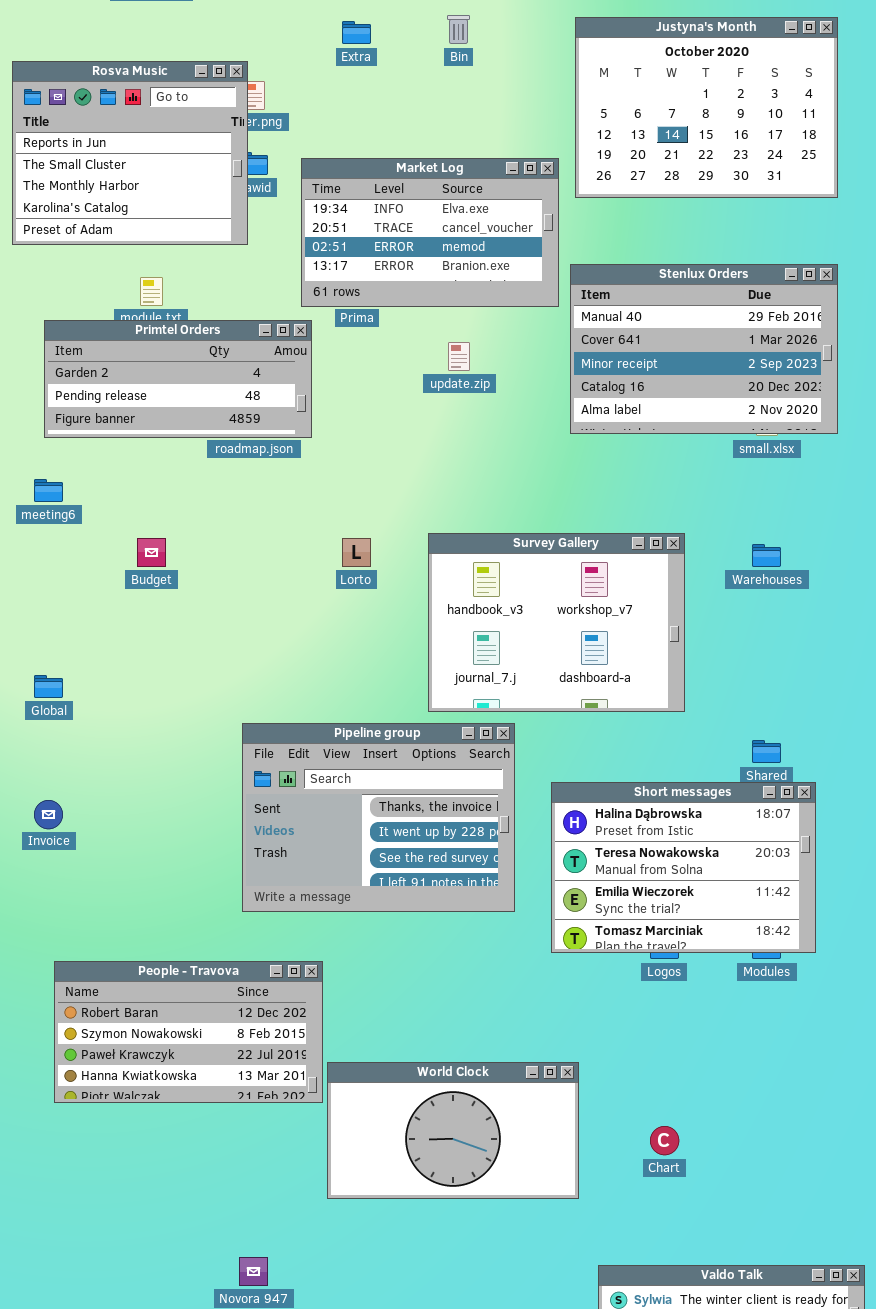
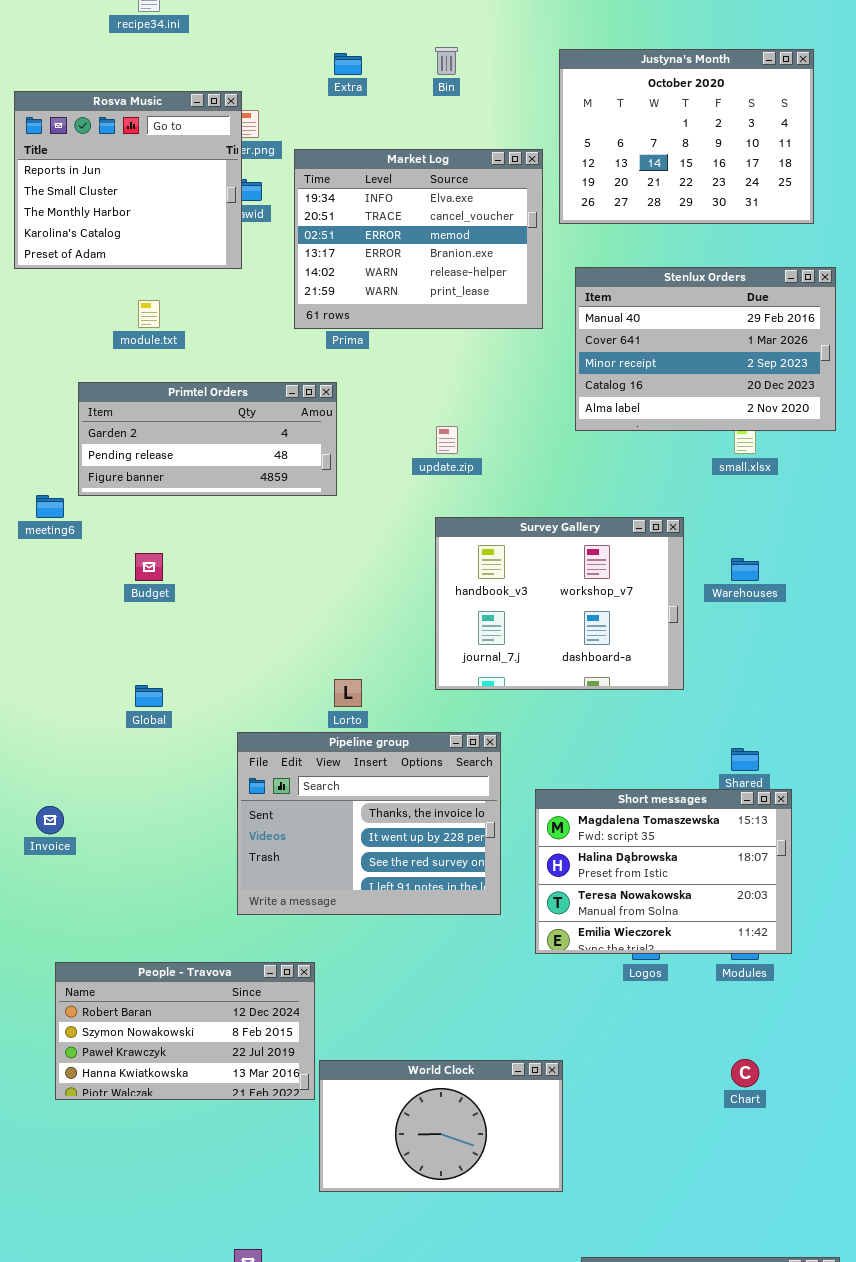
Market Log: [301,158,559,307] -> [294,149,543,329], resized
Stenlux Orders: [570,264,838,434] -> [575,267,836,431], moved
Primtel Orders: [44,320,312,438] -> [78,382,337,496], moved
update.zip: [448,342,470,371] -> [436,426,458,454], moved
Survey Gallery: [428,533,685,712] -> [435,517,684,690], moved
Lorto: [342,538,371,567] -> [334,679,362,707], moved
Global: [34,675,63,698] -> [135,685,163,707], moved
Short messages: [551,782,816,953] -> [535,789,792,954], scrolled up 1 row
Chart: [650,1126,679,1155] -> [731,1059,759,1087], moved

